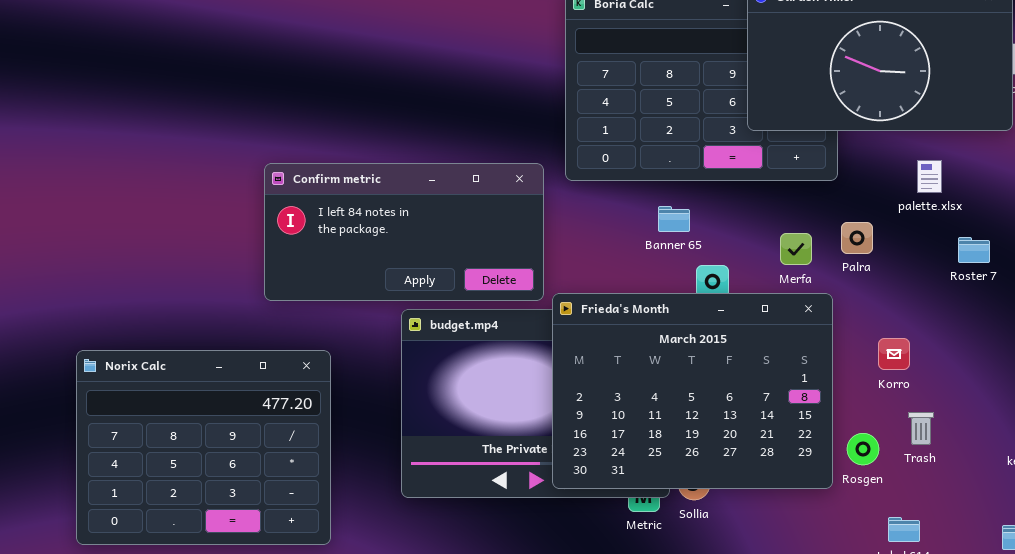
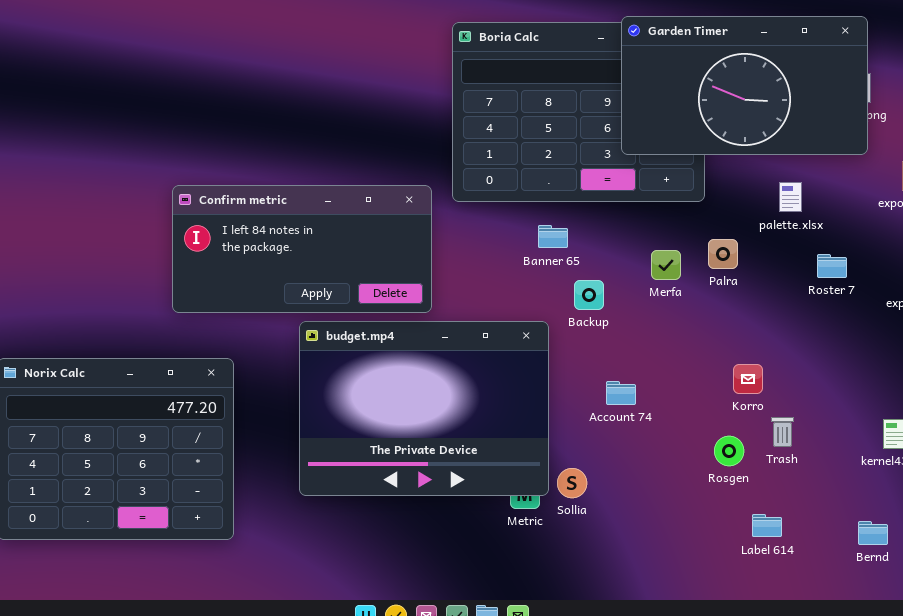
Frieda's Month: [552,293,833,489] -> none, closed
Korro: [878,338,910,370] -> [733,364,763,394], moved

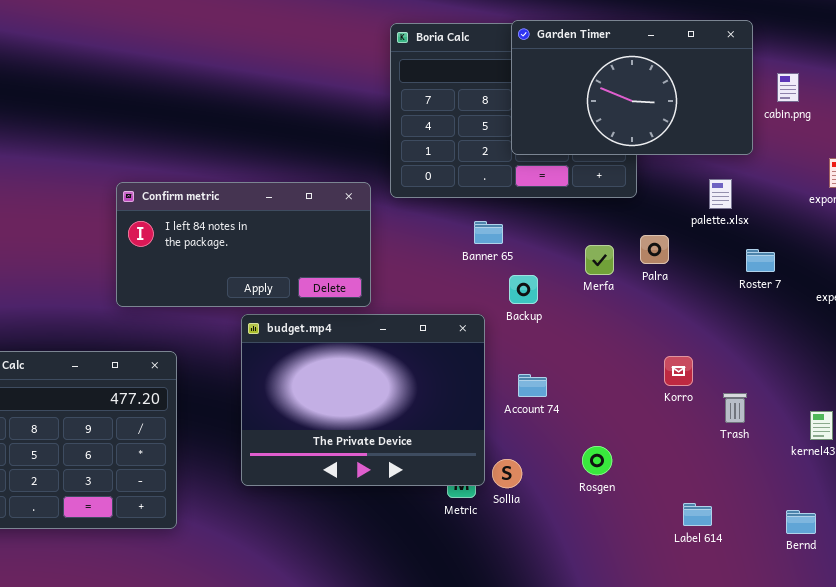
Garden Timer: [621,16,868,155] -> [511,20,753,155], moved
Account 74: [606,381,636,405] -> [518,374,547,397], moved
Trash: [771,417,794,447] -> [723,393,747,423], moved
Rosgen: [714,436,744,466] -> [582,446,612,475], moved

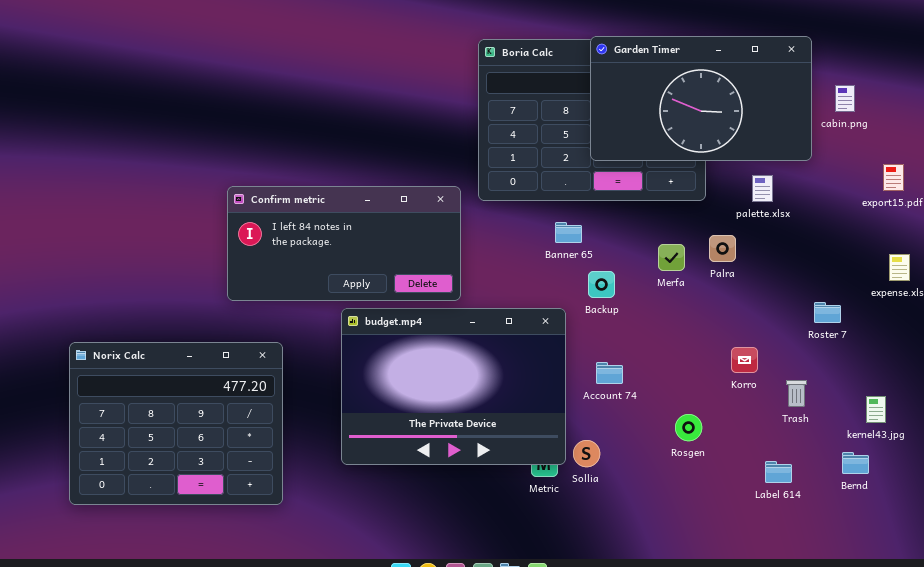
palette.xlsx: [709,179,732,209] -> [752,175,773,202], moved
Roster 7: [746,249,775,272] -> [814,302,841,323], moved
Rosgen: [582,446,612,475] -> [675,414,702,441], moved
Label 614: [683,503,712,526] -> [765,461,792,483], moved
Bernd: [786,510,816,534] -> [842,452,869,474], moved

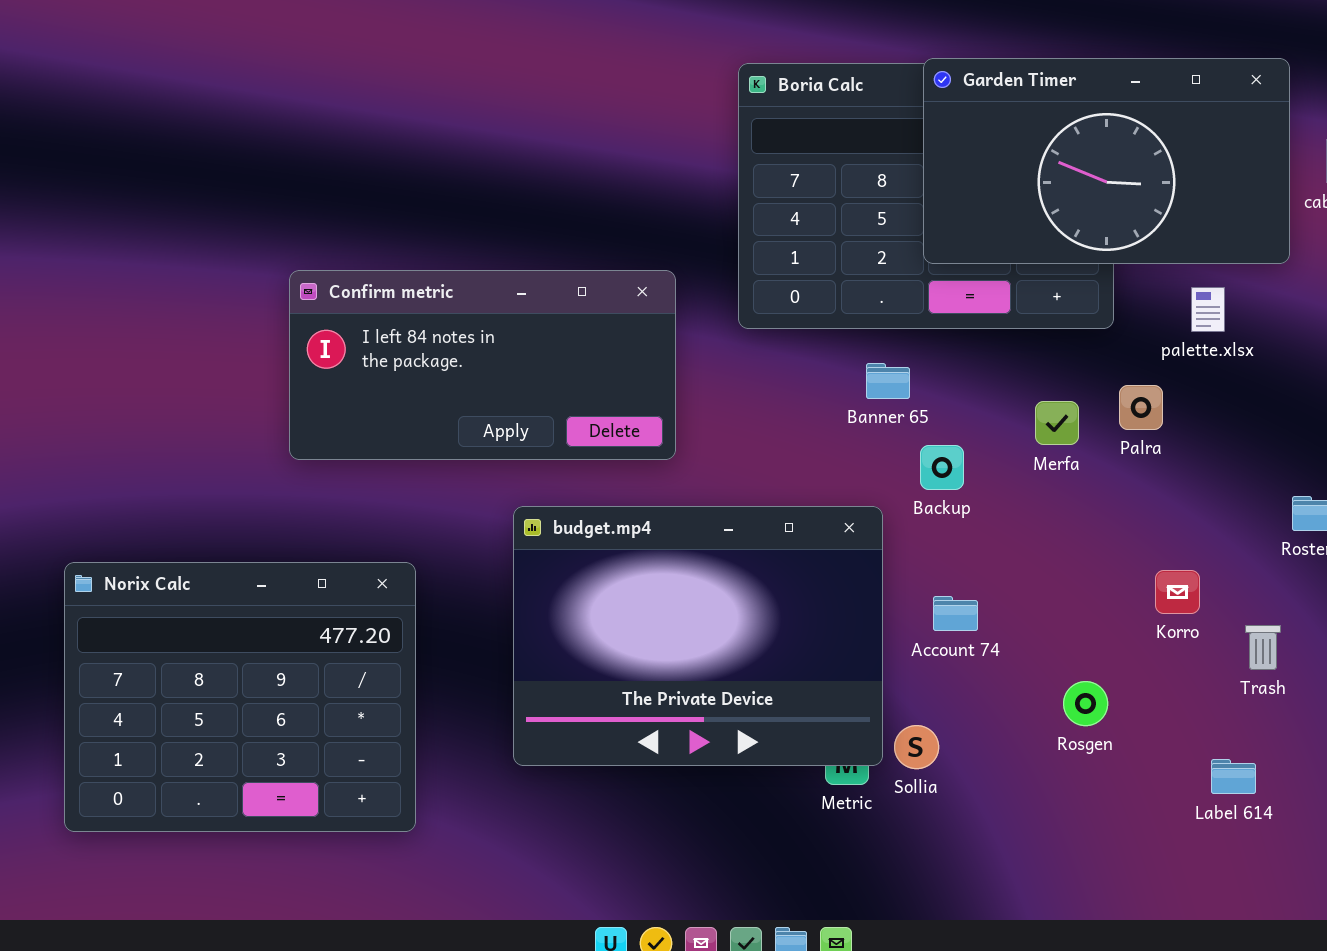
Confirm metric: [227,186,461,301] -> [289,270,676,460], moved

